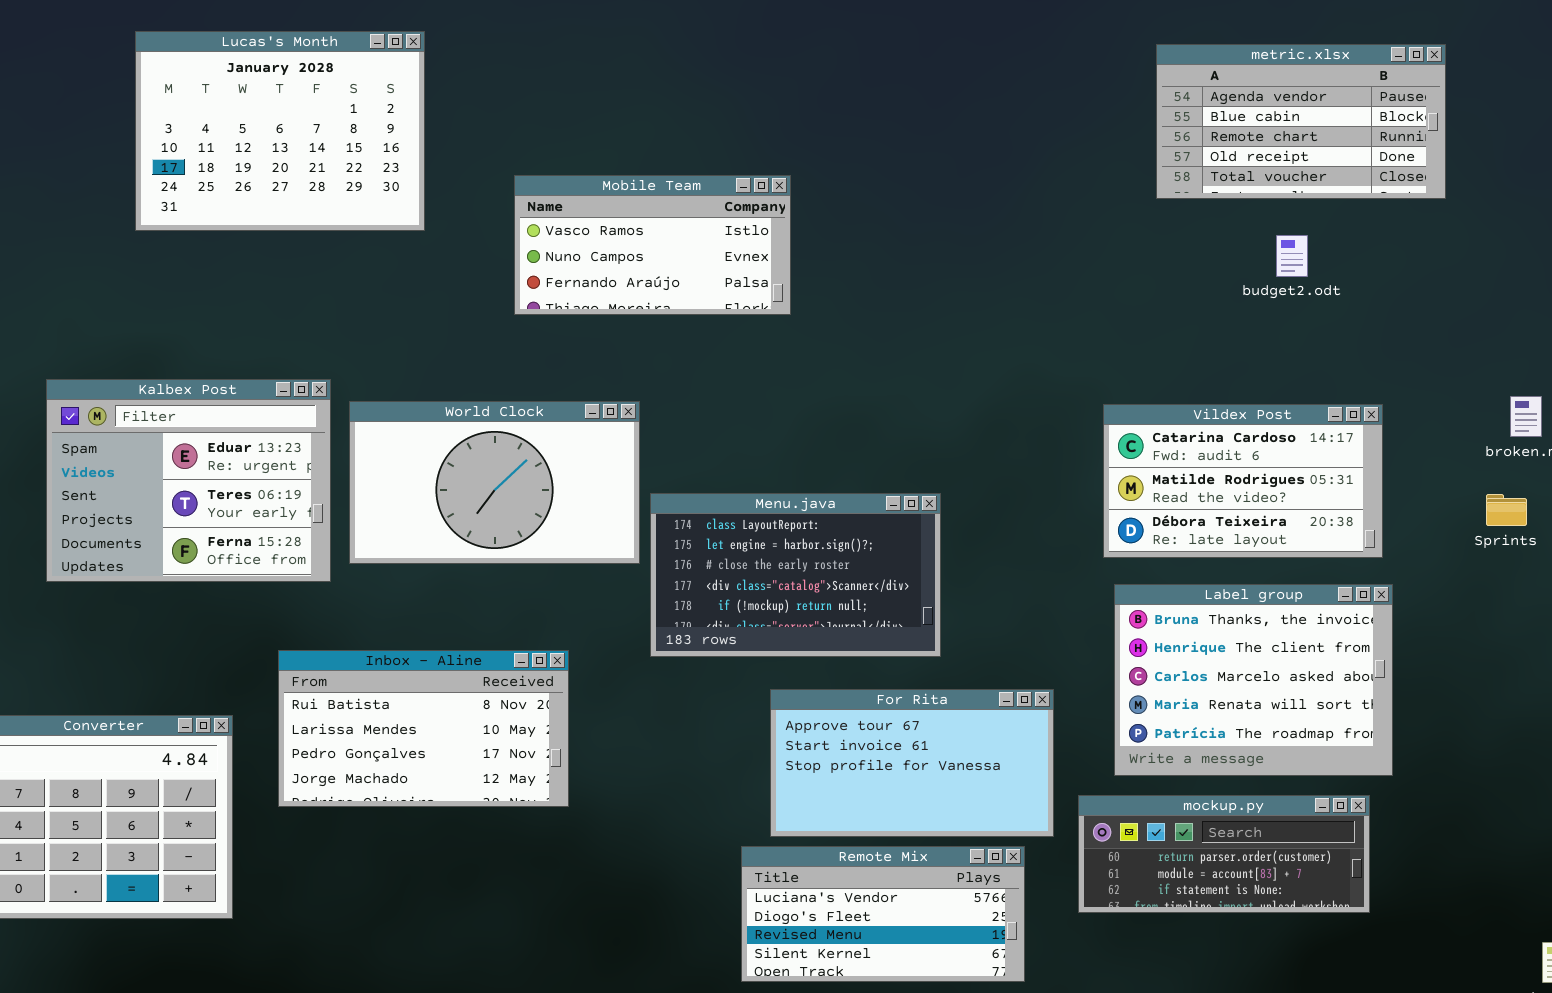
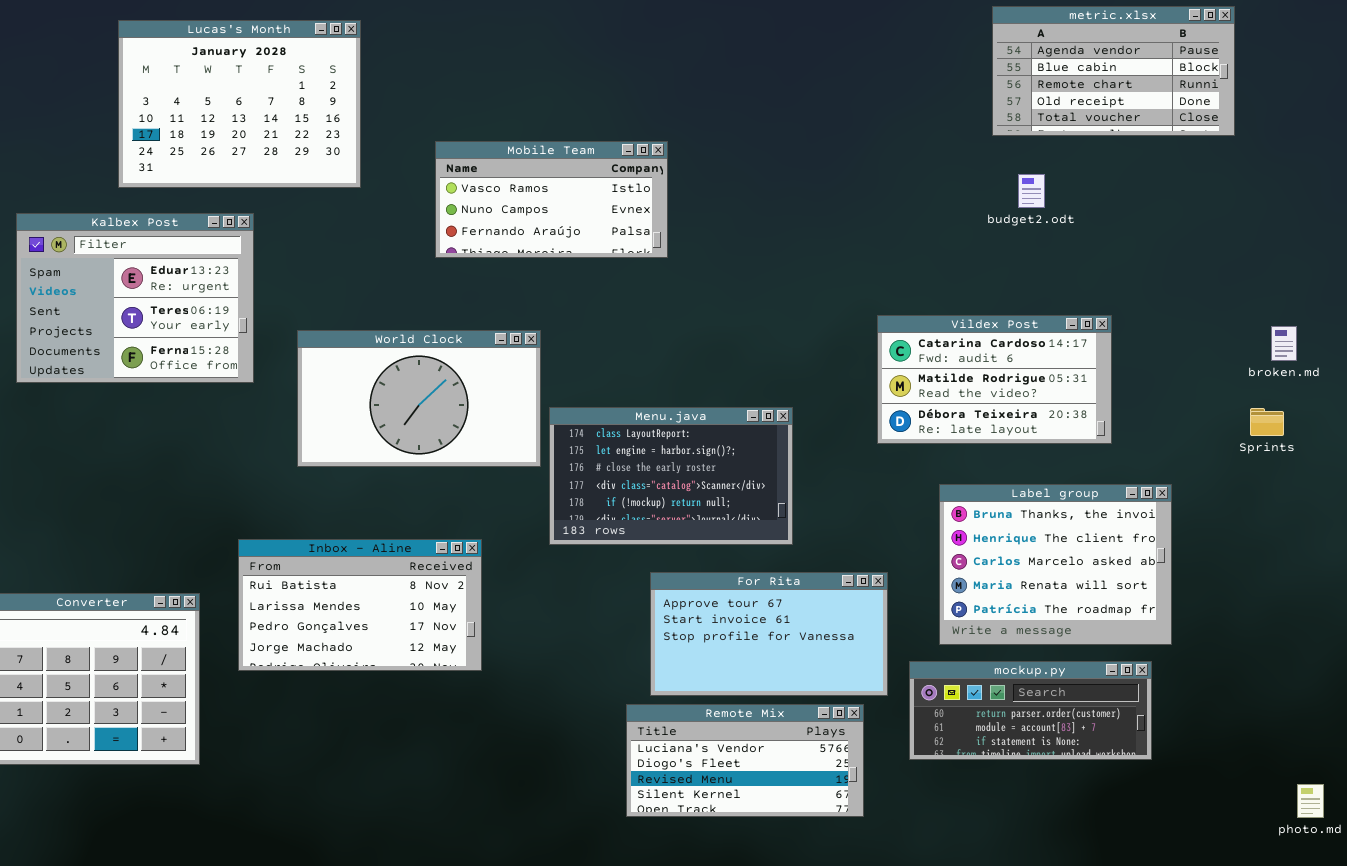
metric.xlsx: [1156,44,1446,199] -> [992,6,1235,136], moved
budget2.odt: [1276,235,1308,277] -> [1018,174,1045,208], moved
Kalbex Post: [46,379,331,582] -> [16,213,254,383], moved
Vildex Post: [1103,404,1383,558] -> [877,315,1112,444], moved

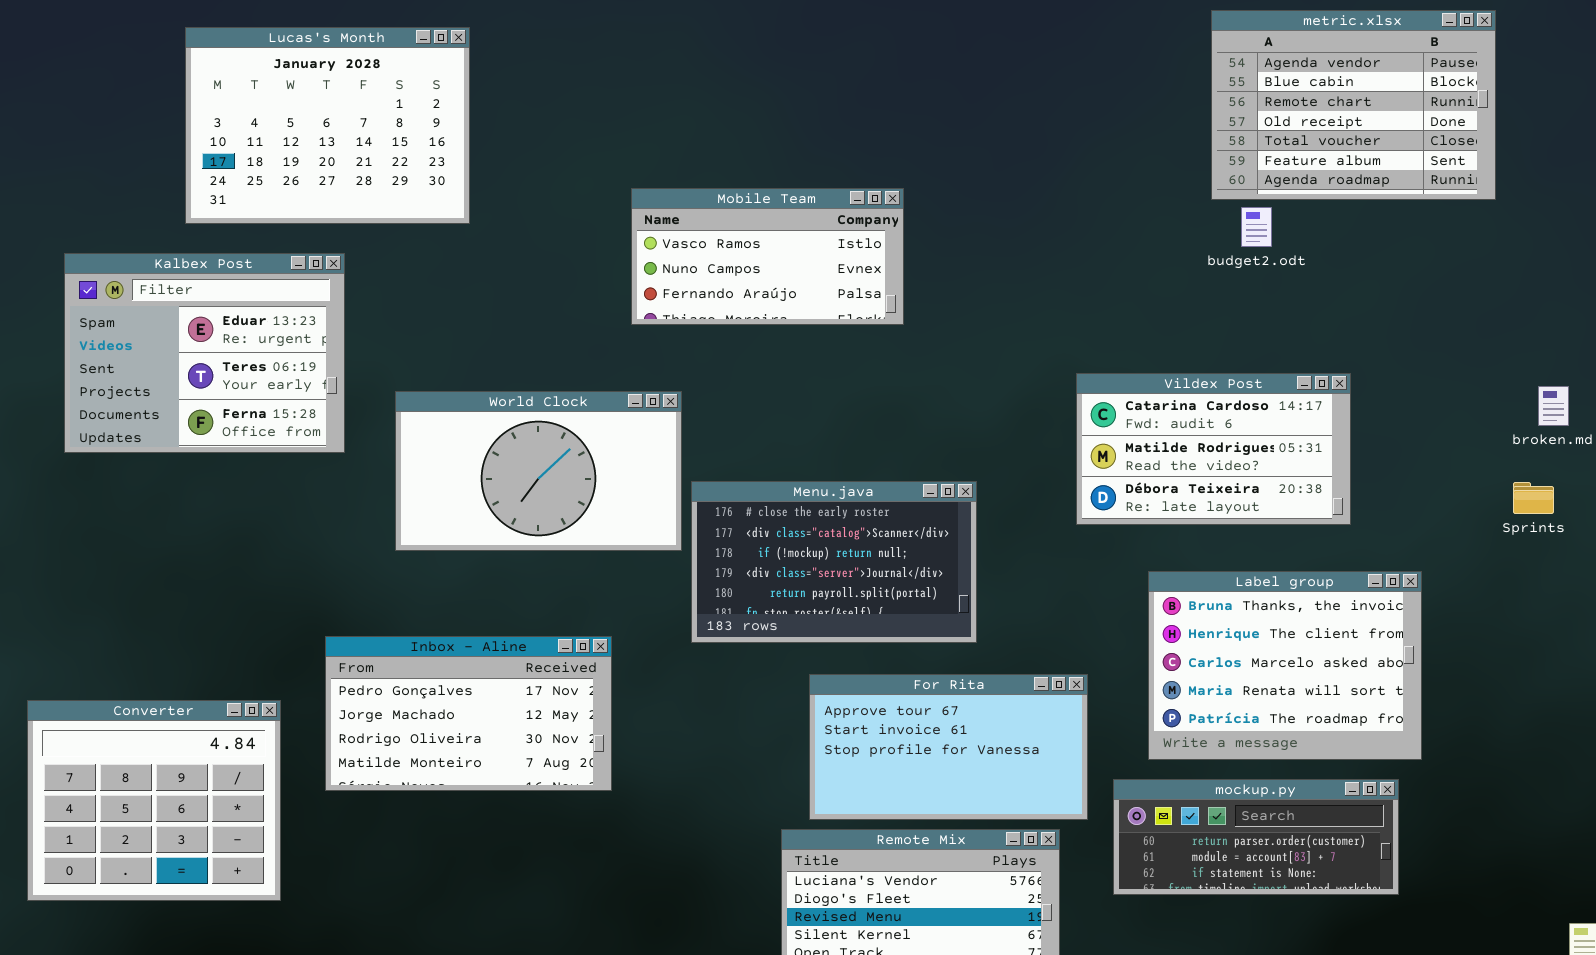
metric.xlsx: [992,6,1235,136] -> [1211,10,1496,200], resized
Mobile Team: [435,141,668,258] -> [631,188,904,325], moved
Menu.java: [549,407,793,545] -> [691,481,977,643], scrolled down 2 rows
Inbox - Aline: [238,539,482,671] -> [325,636,612,791], scrolled down 2 rows

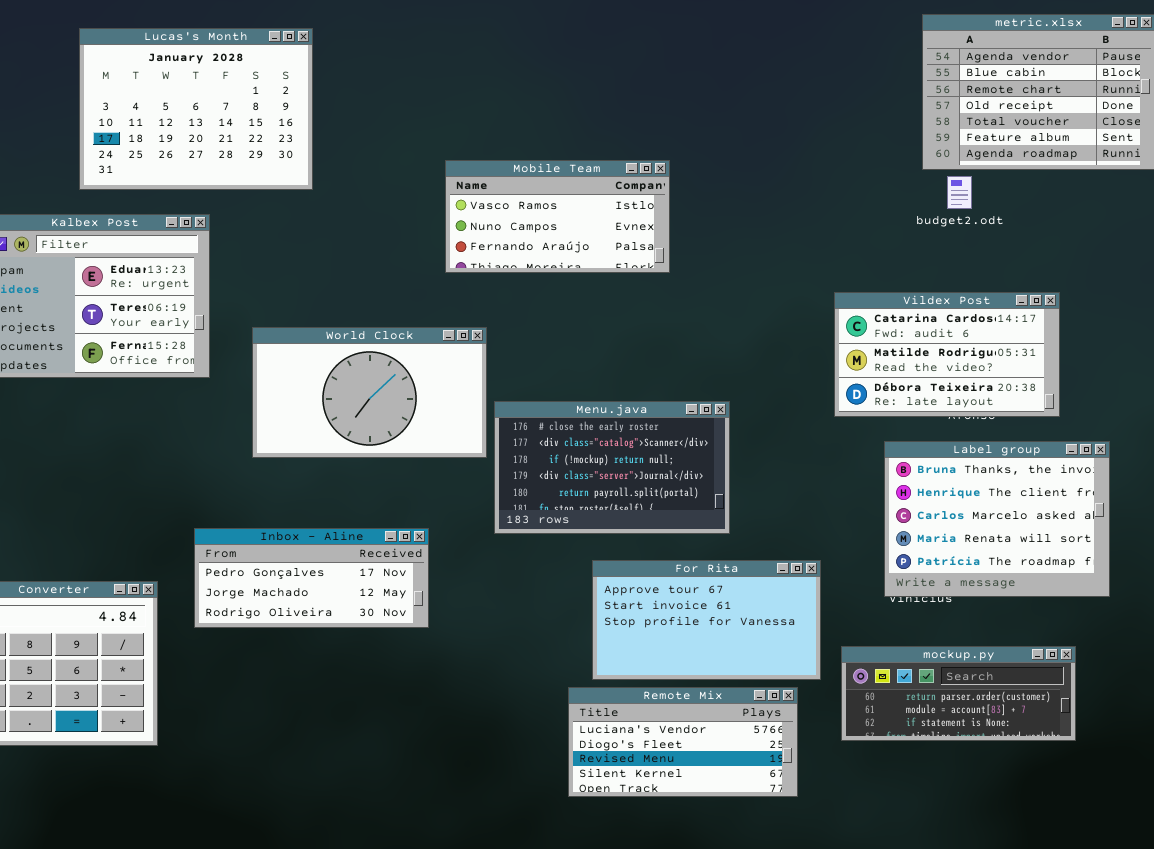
Vildex Post: [1076,373,1351,525] -> [834,292,1060,417], moved
Label group: [1148,571,1422,760] -> [884,441,1110,597], moved
Inbox - Aline: [325,636,612,791] -> [194,528,429,628], resized

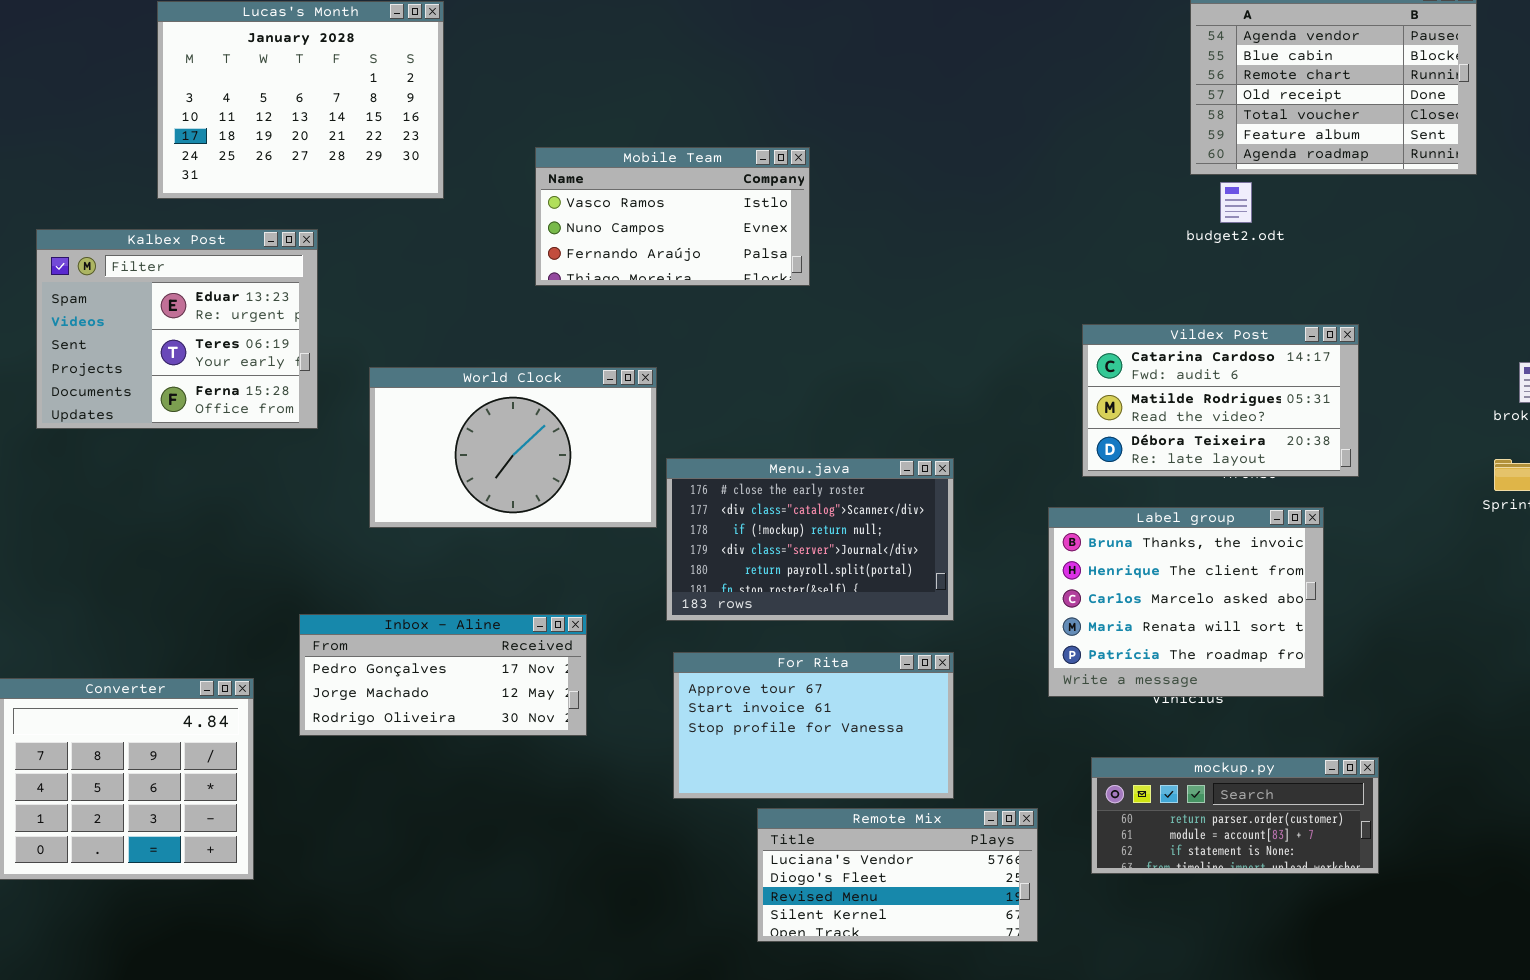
Mobile Team: [445,160,670,273] -> [535,147,810,286], moved
Label group: [884,441,1110,597] -> [1048,507,1324,697], moved
For Rita: [592,560,821,680] -> [673,652,954,799], moved

